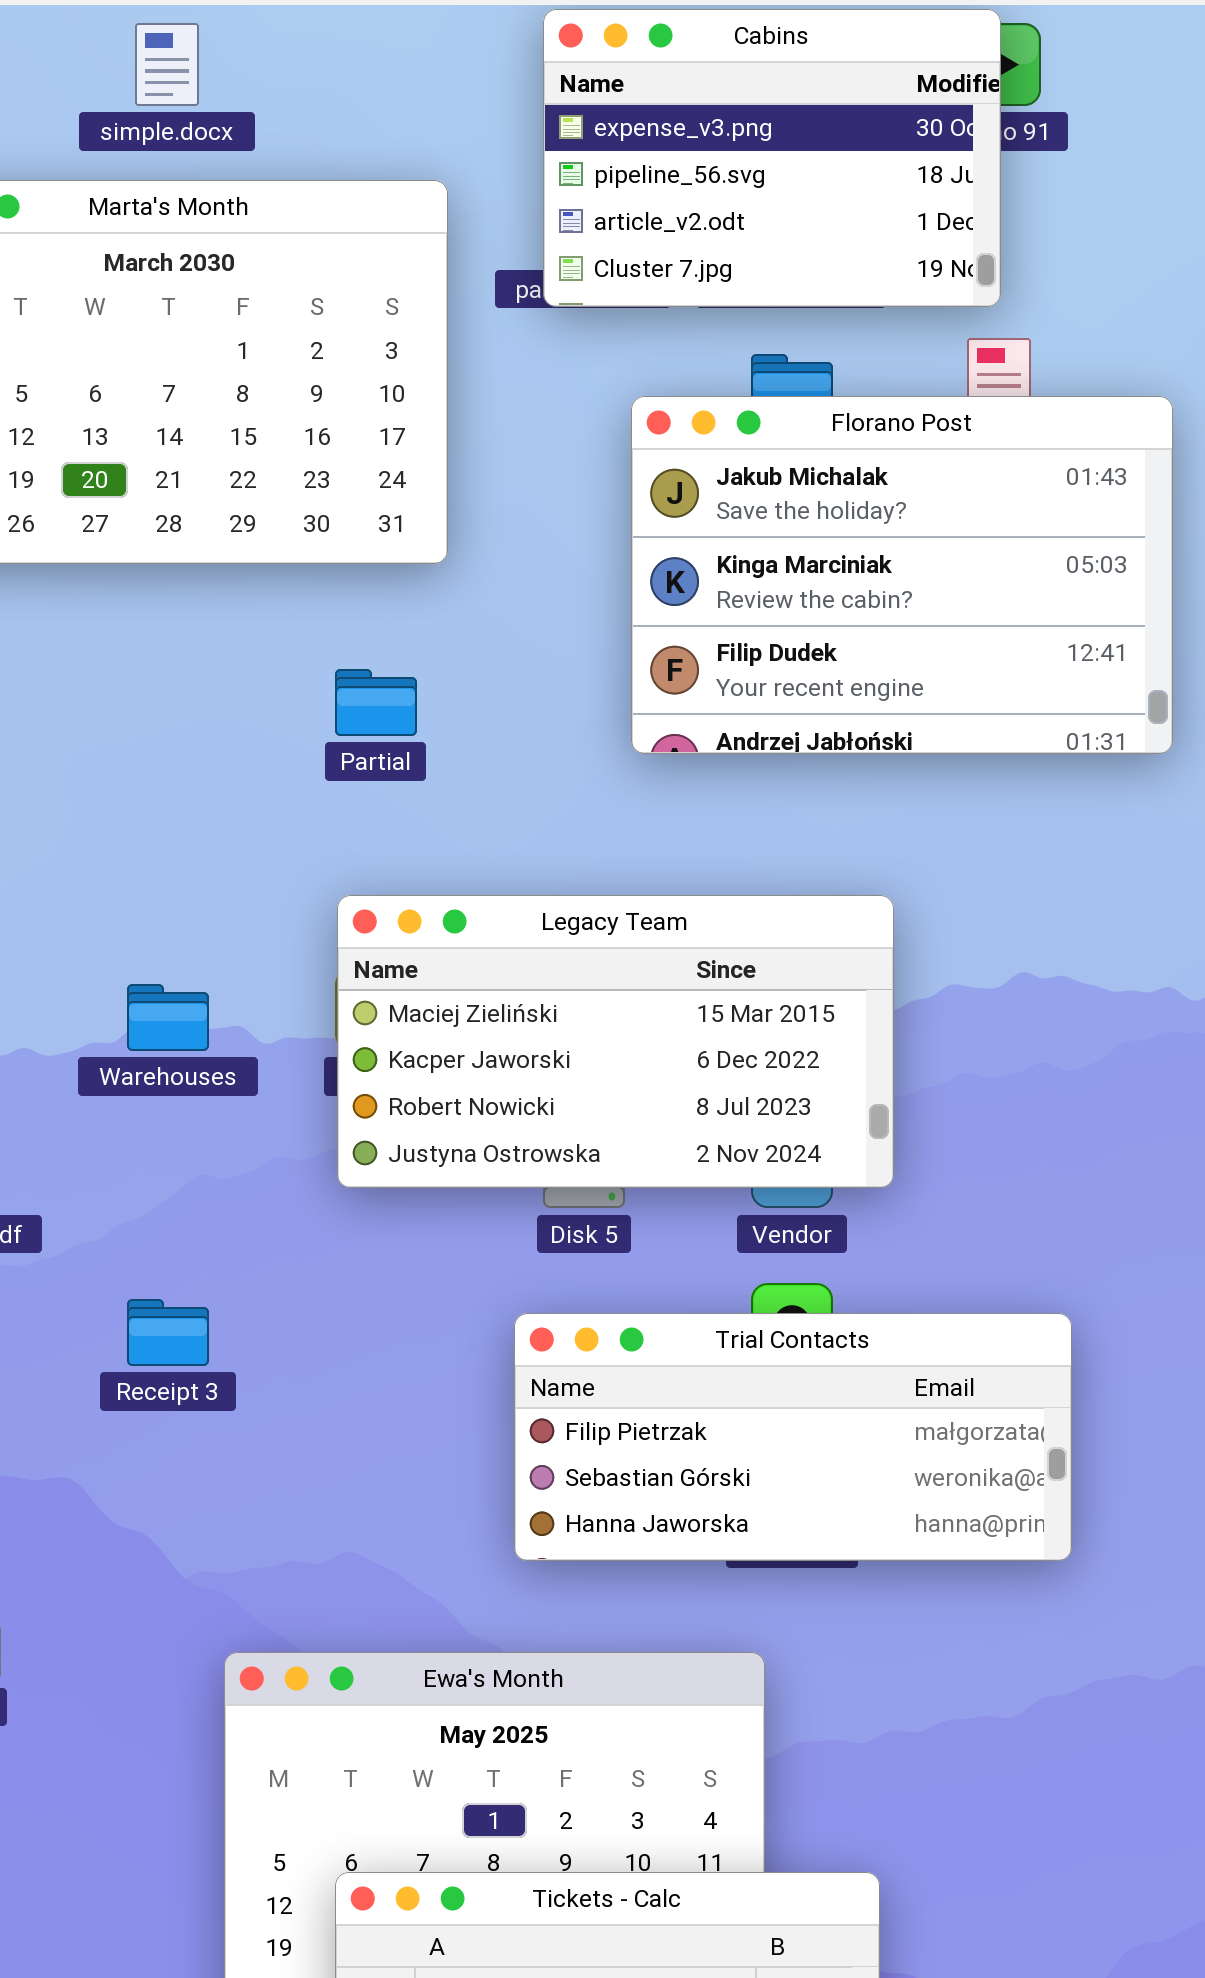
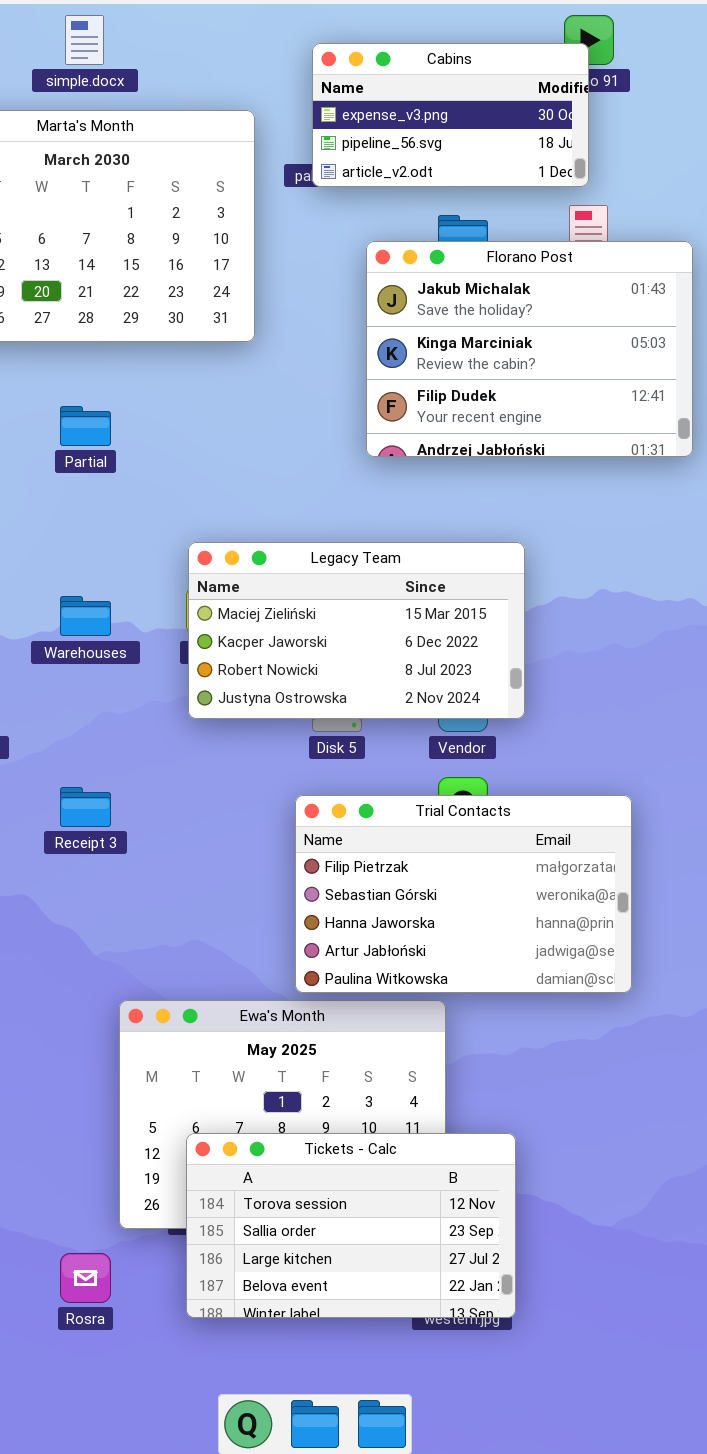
Cabins: [543,9,1001,307] -> [312,43,589,187], resized
Partial: [335,669,417,736] -> [60,406,111,446], moved
Trial Contacts: [514,1313,1072,1561] -> [295,795,632,993], resized

